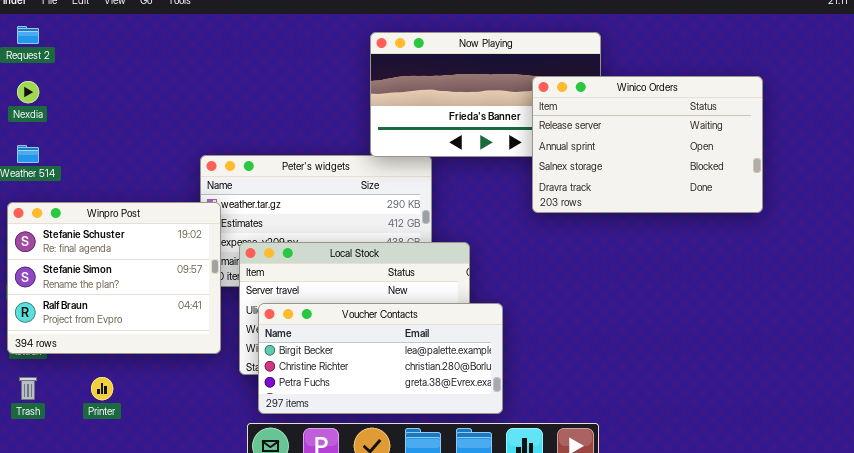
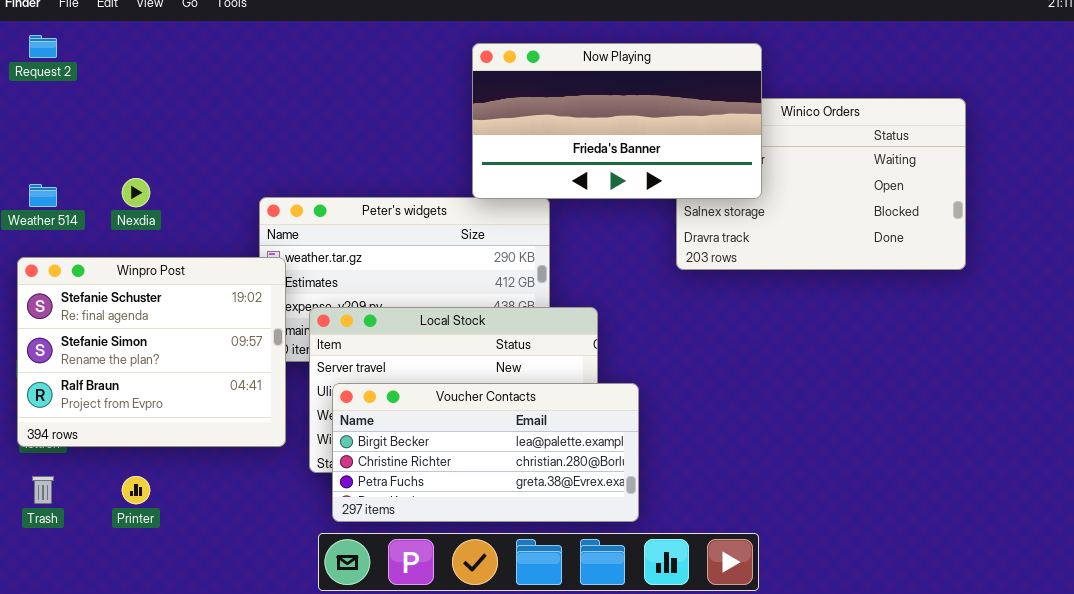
Now Playing: [370,32,601,157] -> [472,43,762,199], raised
Nexdia: [17,81,39,103] -> [122,178,150,207], moved

